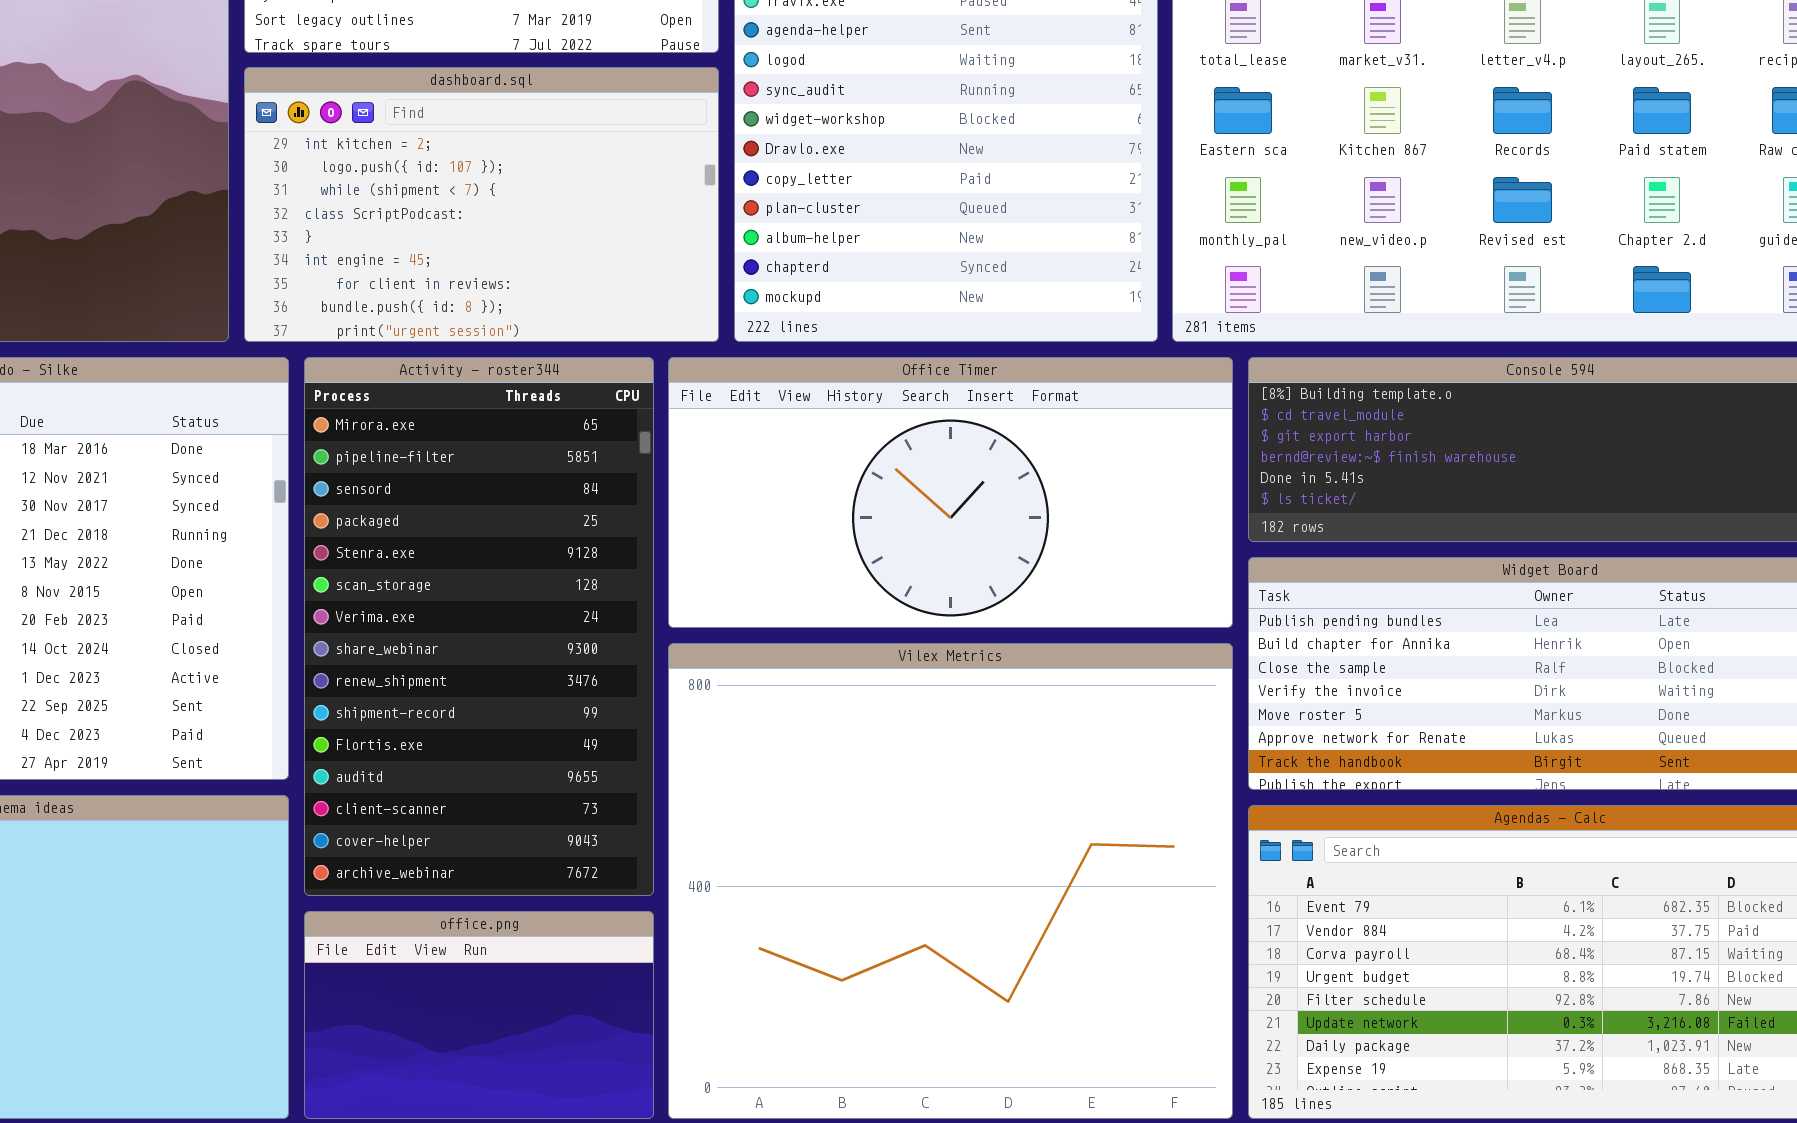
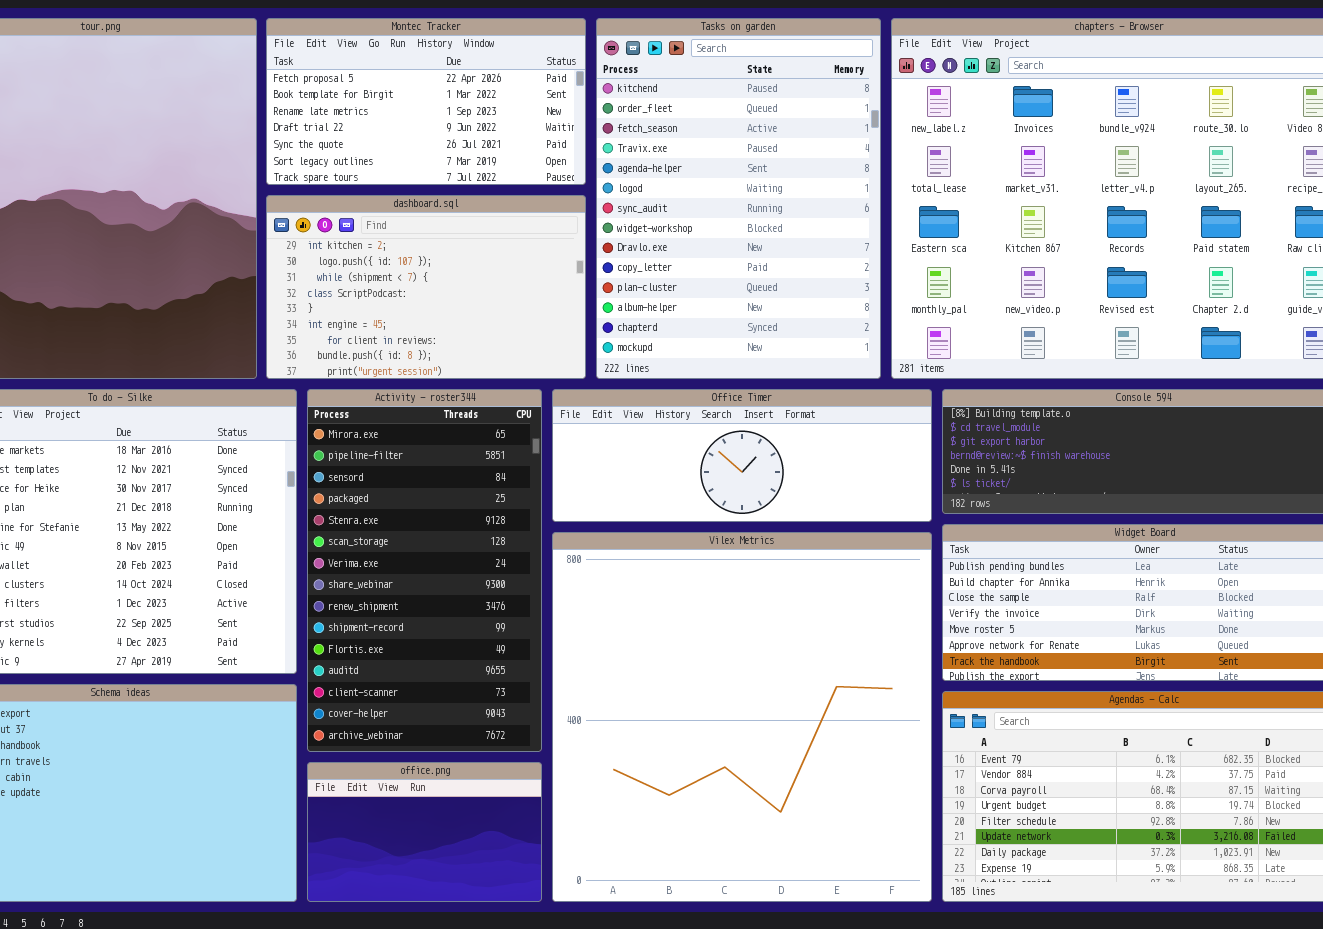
Office Timer: [668,357,1233,628] -> [552,389,932,522], resized
Vilex Metrics: [668,643,1233,1119] -> [552,532,932,902], resized

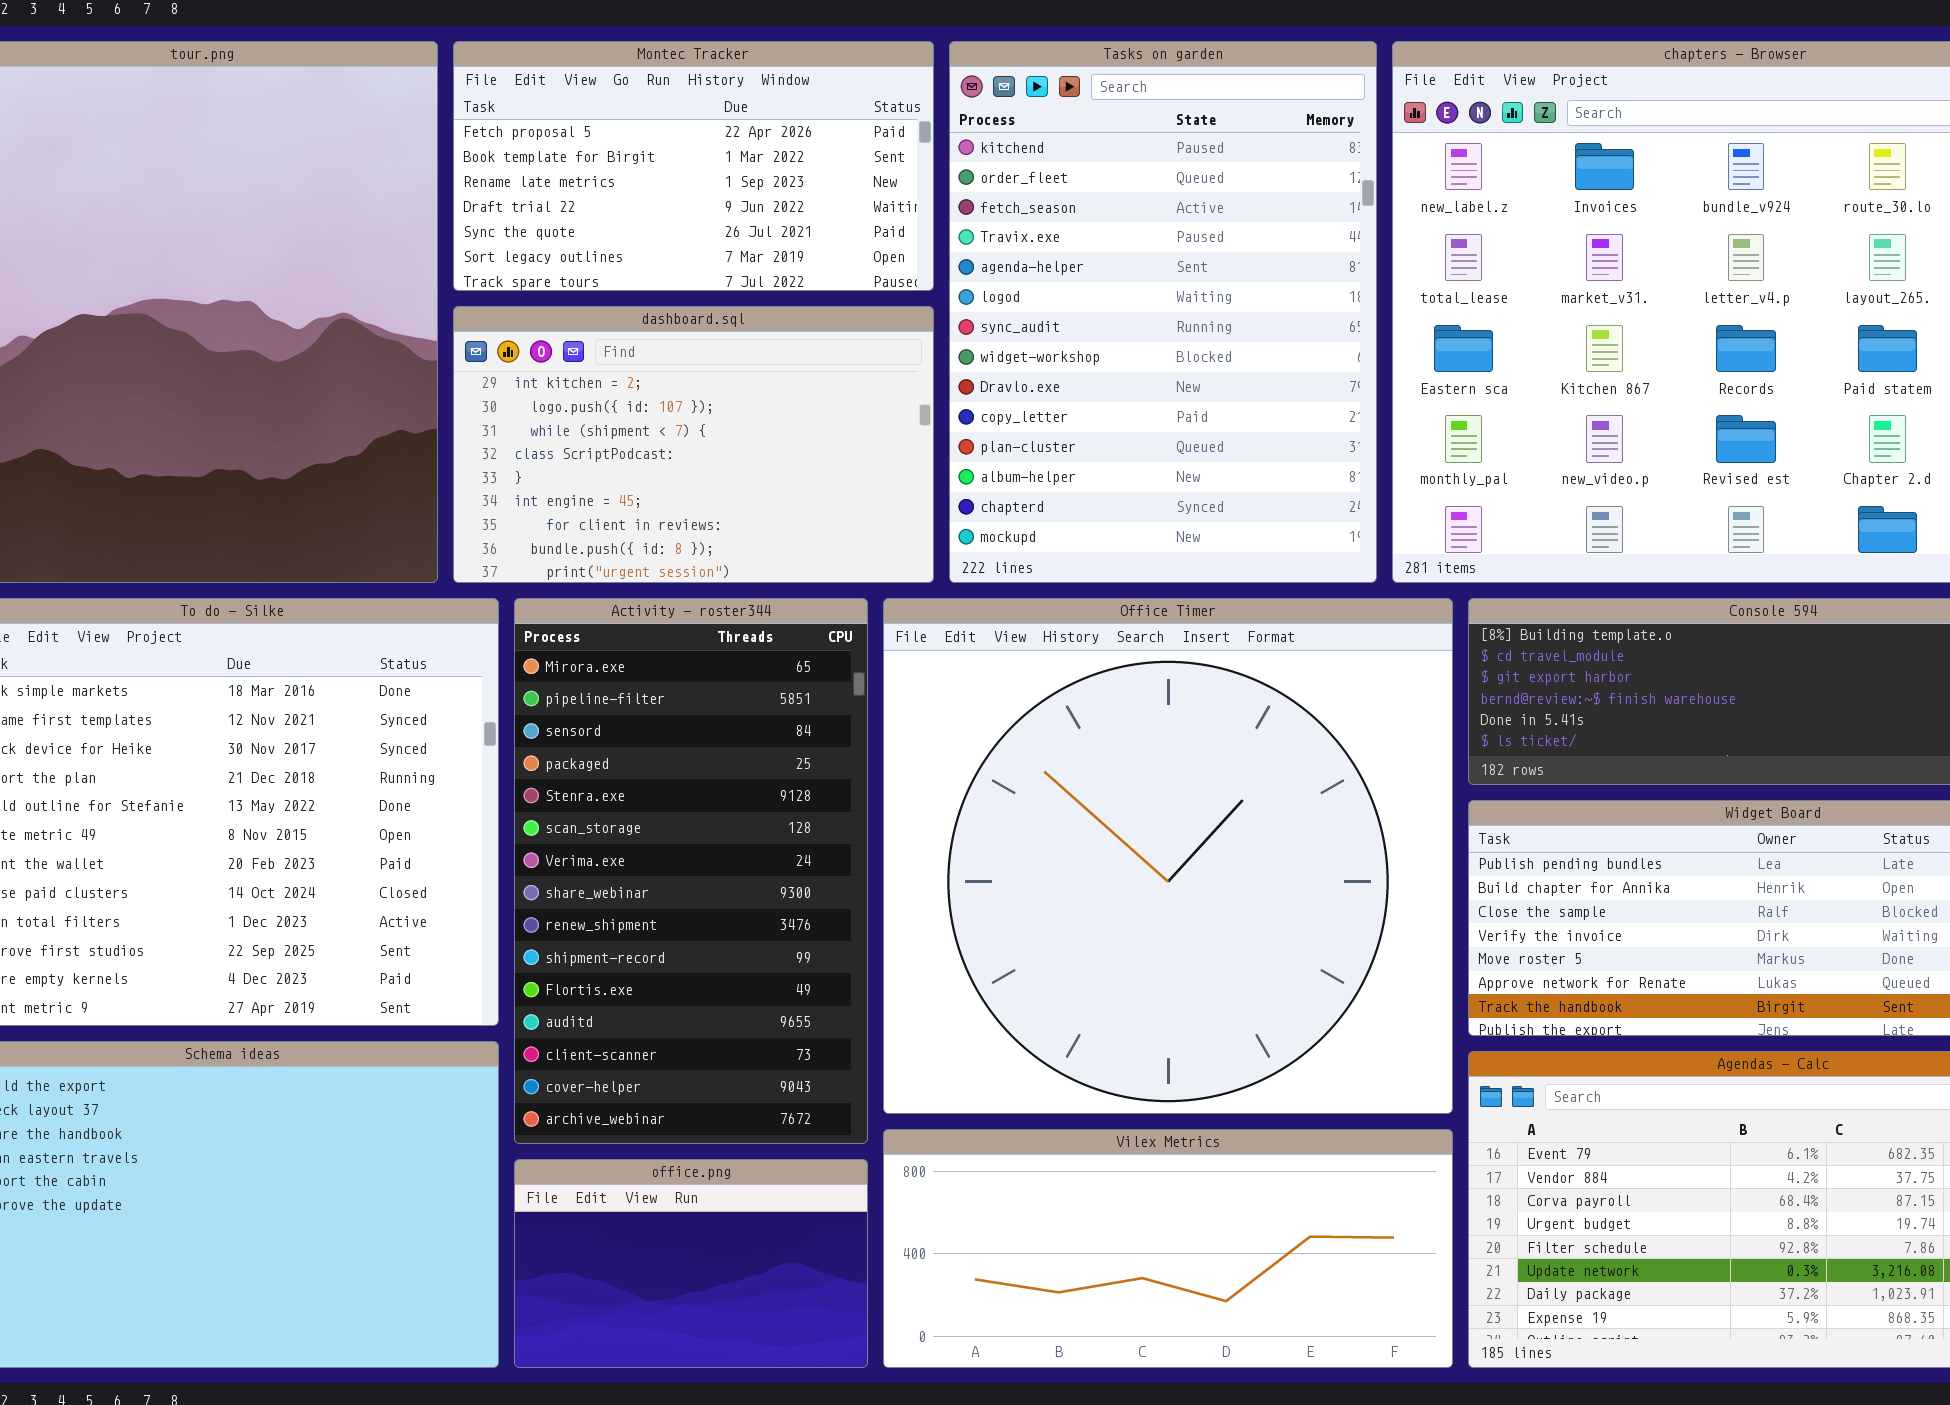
Office Timer: [552,389,932,522] -> [883,598,1453,1114], resized
Vilex Metrics: [552,532,932,902] -> [883,1129,1453,1368], resized

